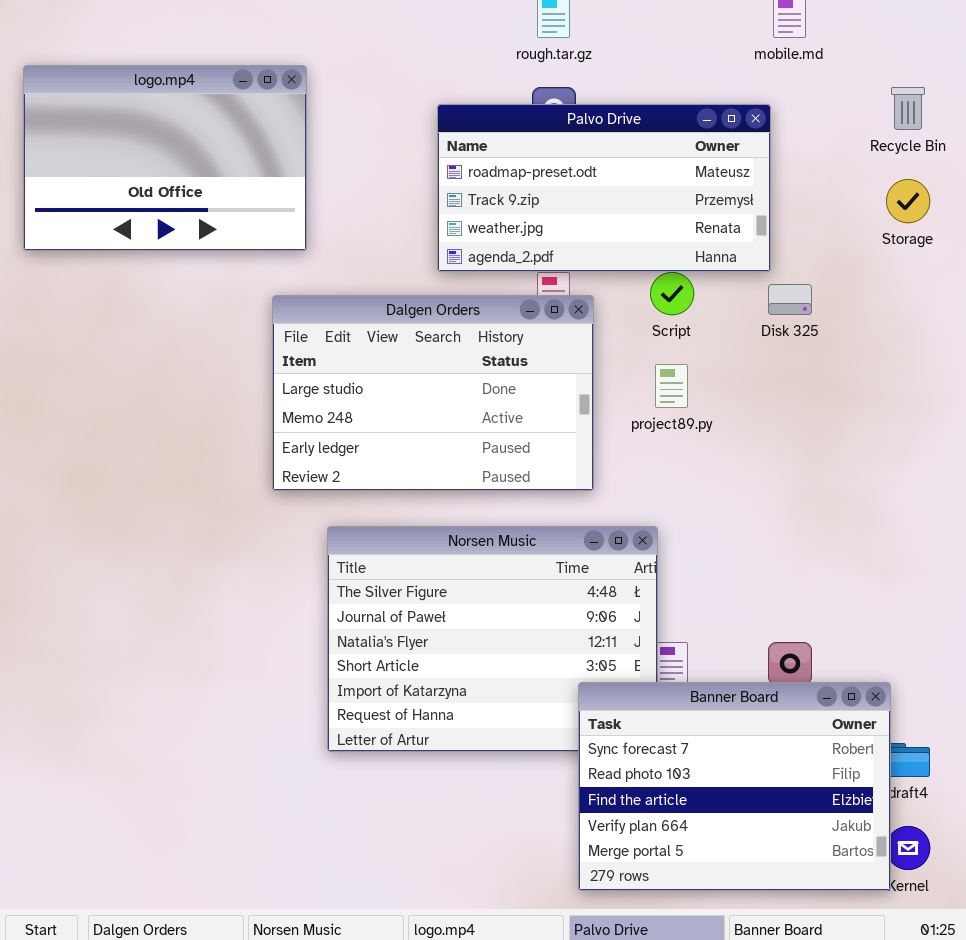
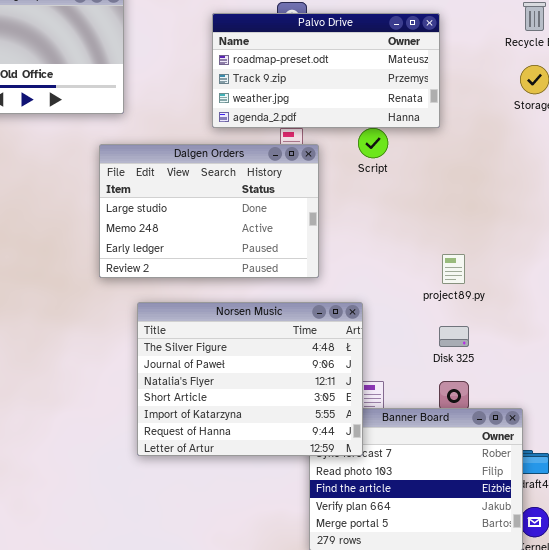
Disk 325: [768,284,812,315] -> [439,326,469,347], moved
project89.py: [655,364,688,408] -> [442,254,465,284], moved
Norsen Music: [327,526,658,752] -> [137,302,363,456], raised

